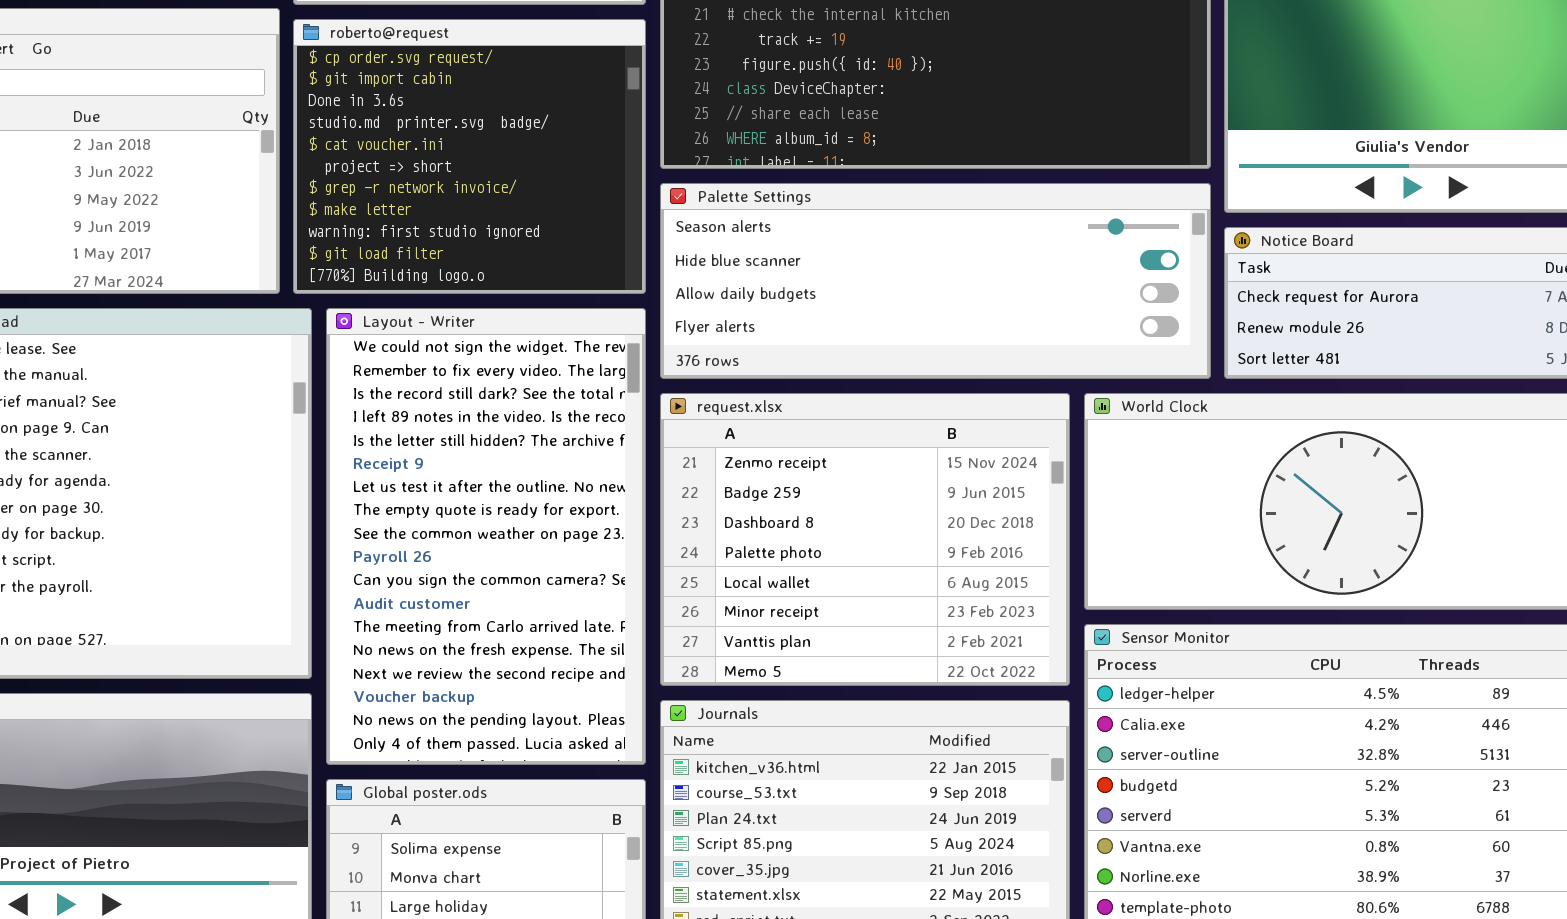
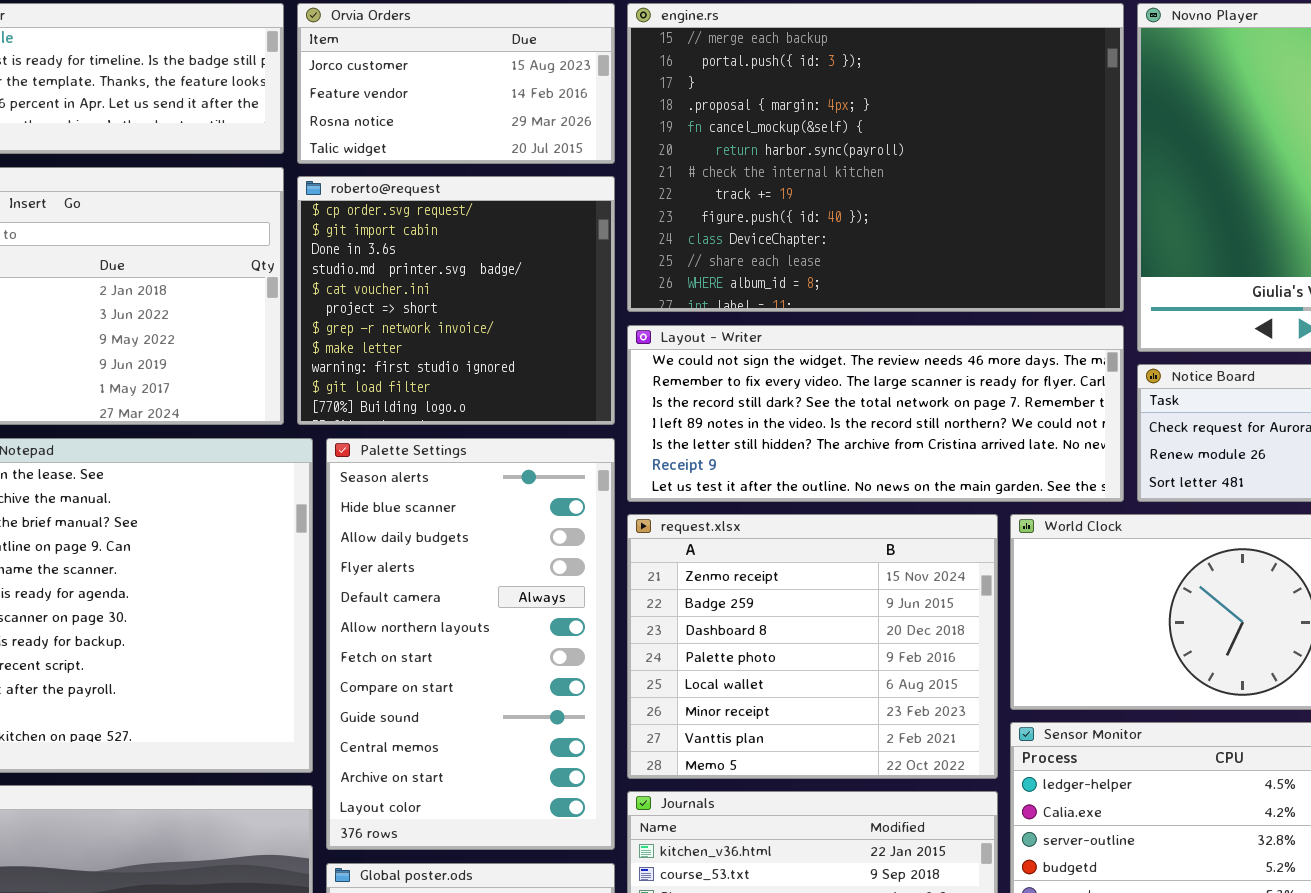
Palette Settings: [660,183,1211,379] -> [326,438,615,850], moved, resized
Layout - Writer: [326,308,646,765] -> [627,325,1124,502], moved, resized

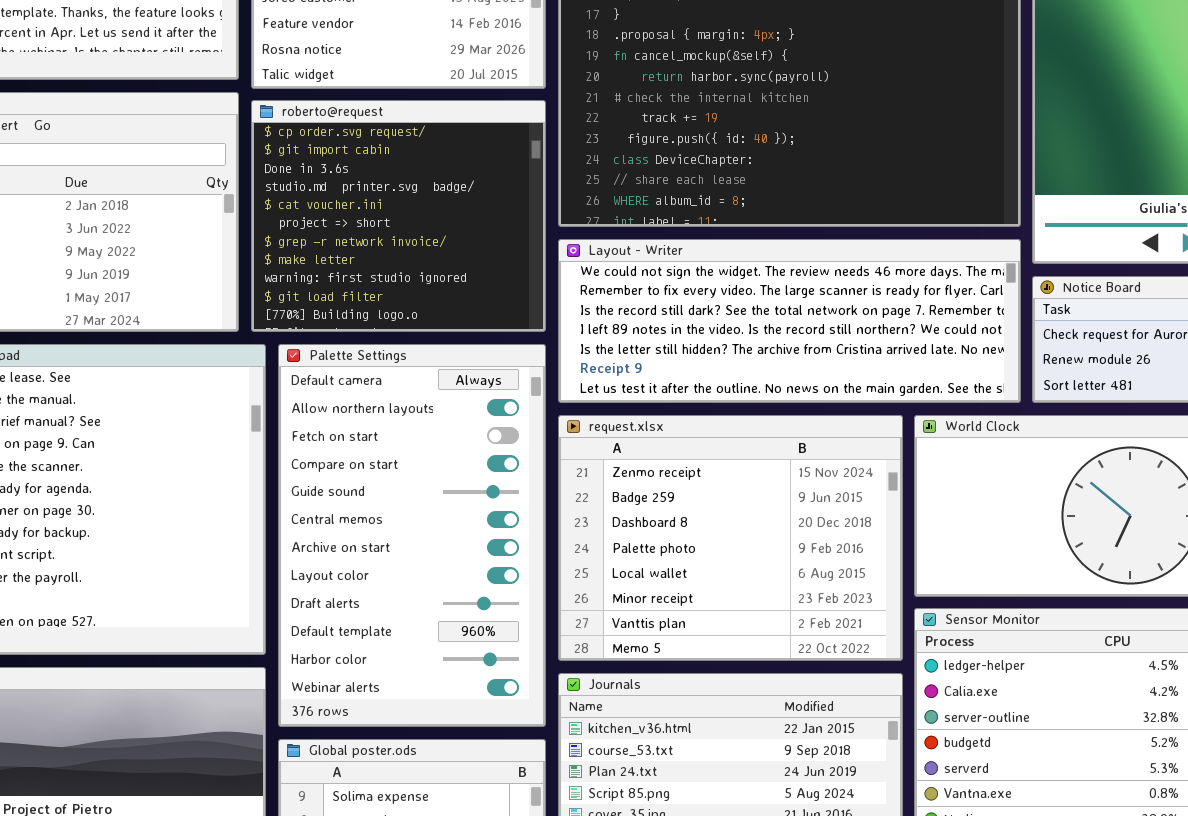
Palette Settings: [326,438,615,850] -> [278,344,546,727], scrolled down 4 rows

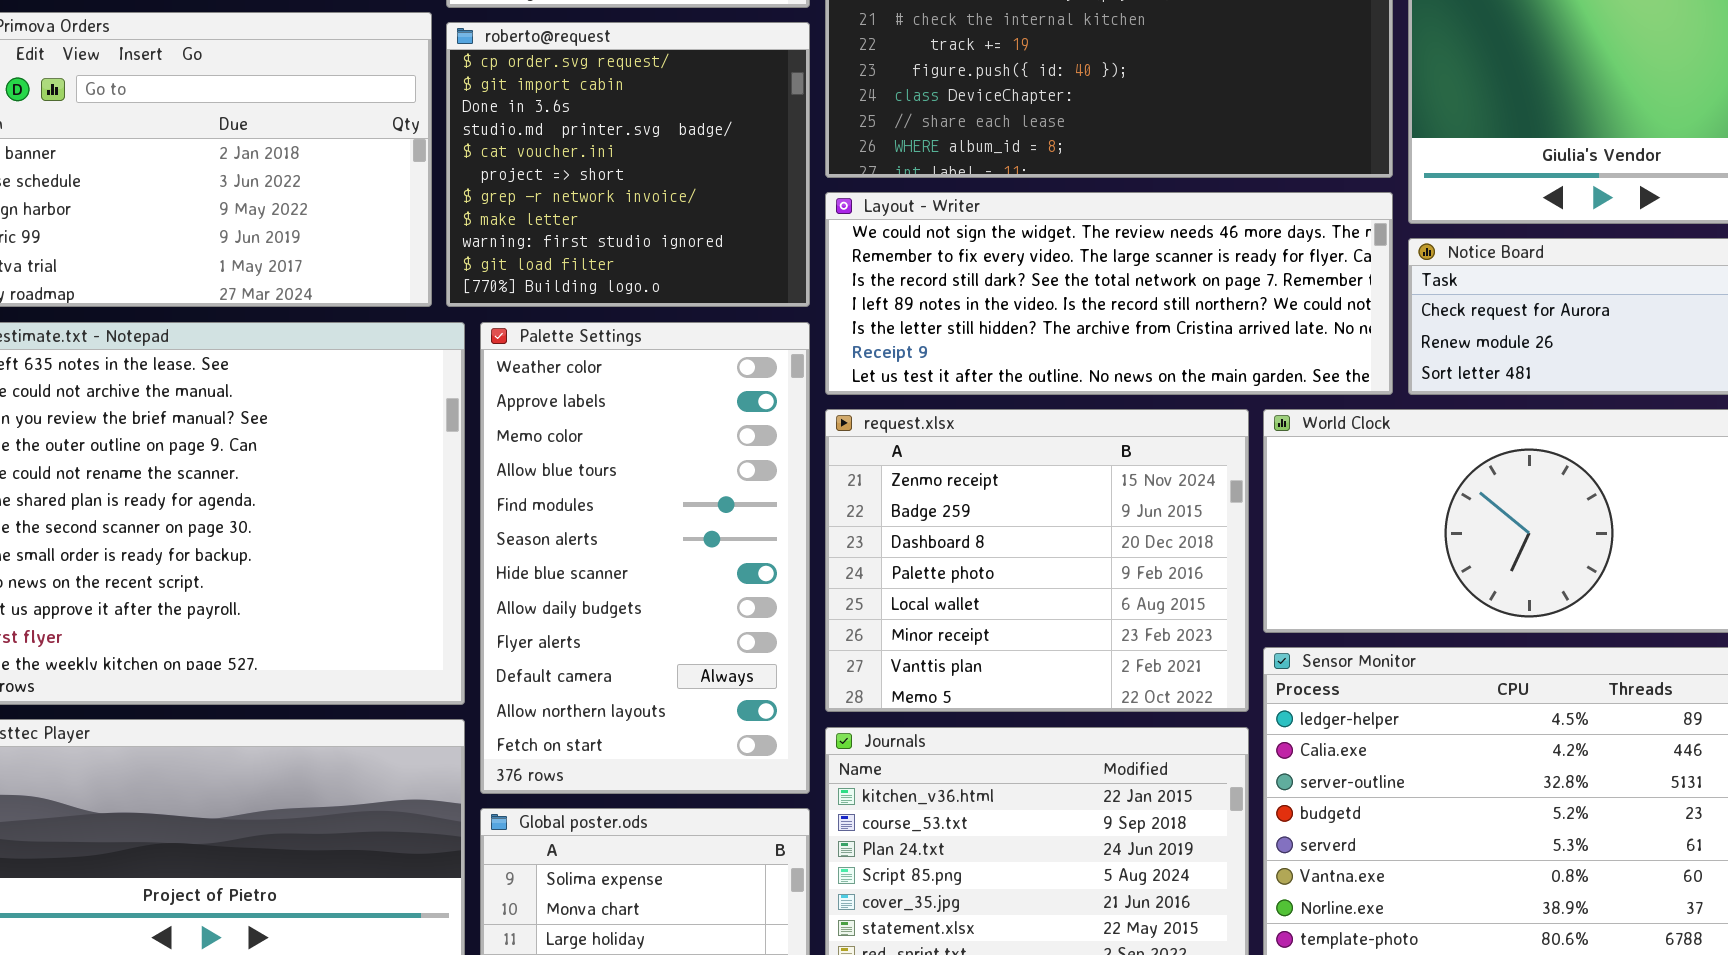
Palette Settings: [278,344,546,727] -> [480,322,810,794], scrolled up 9 rows

